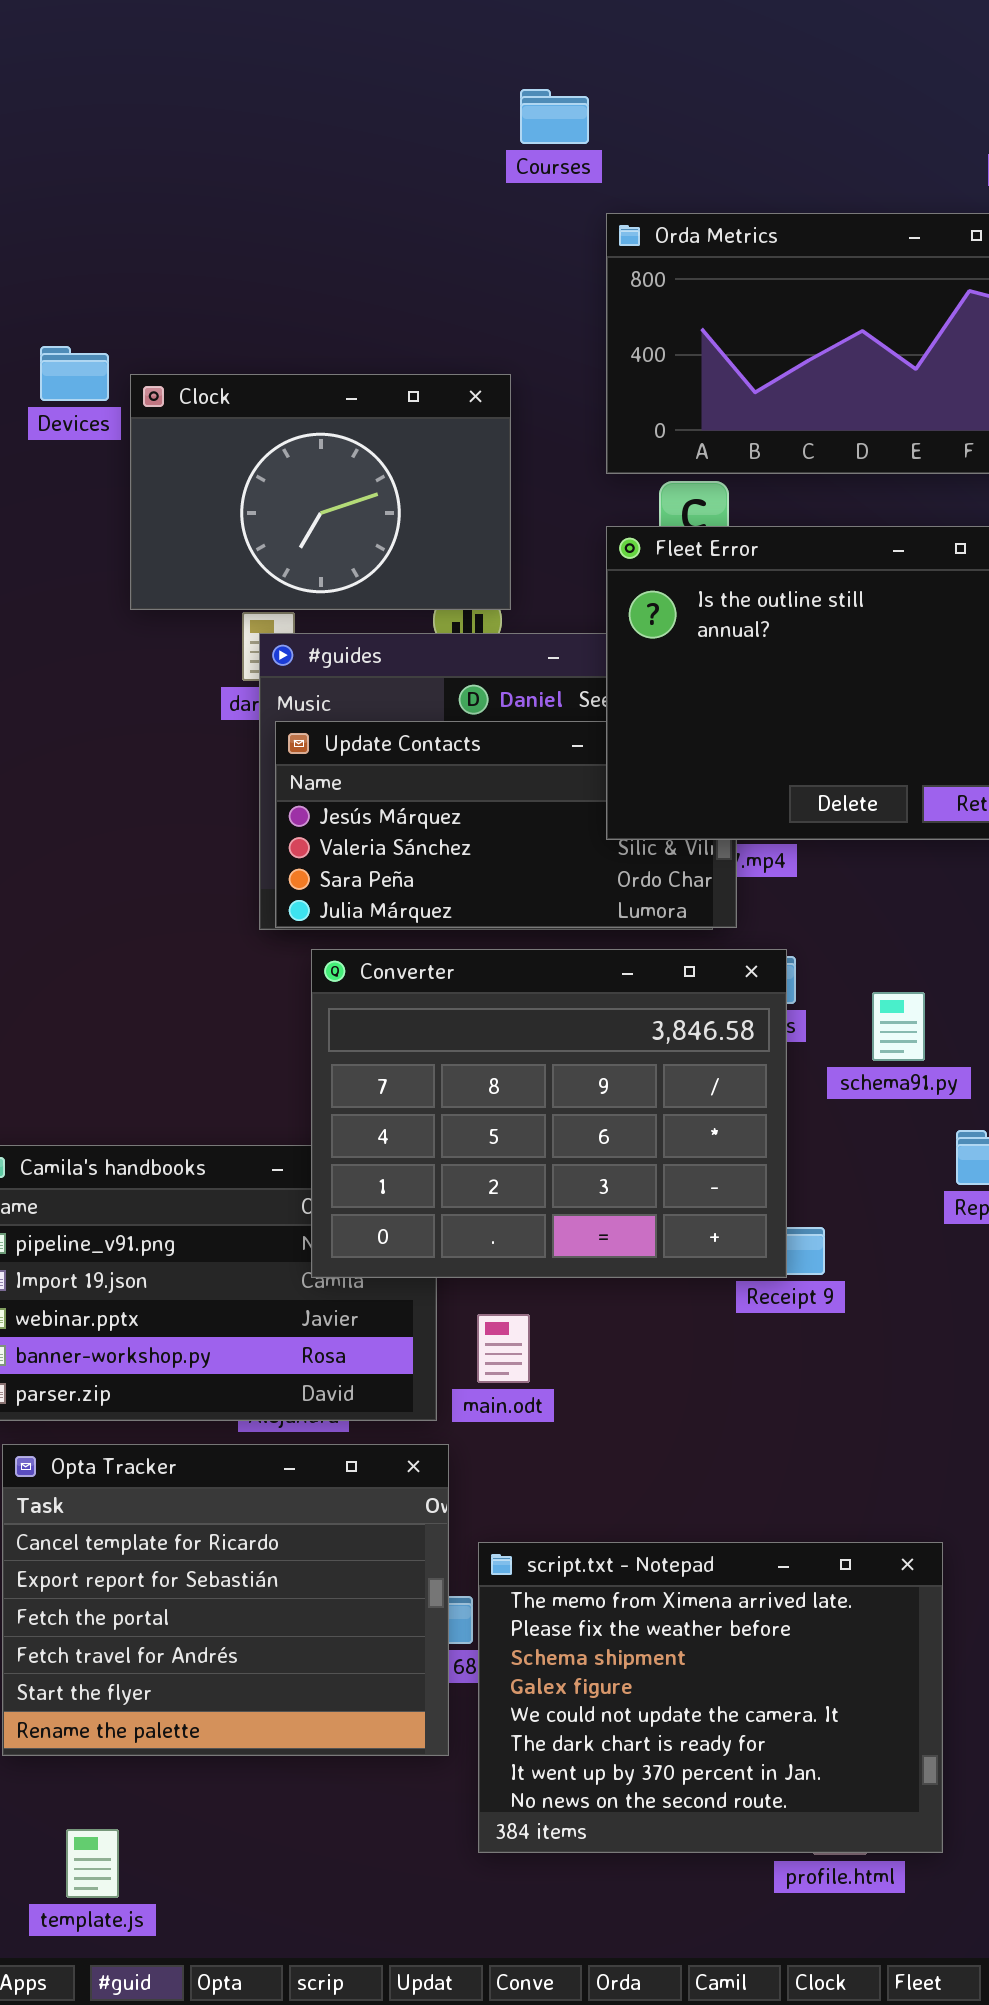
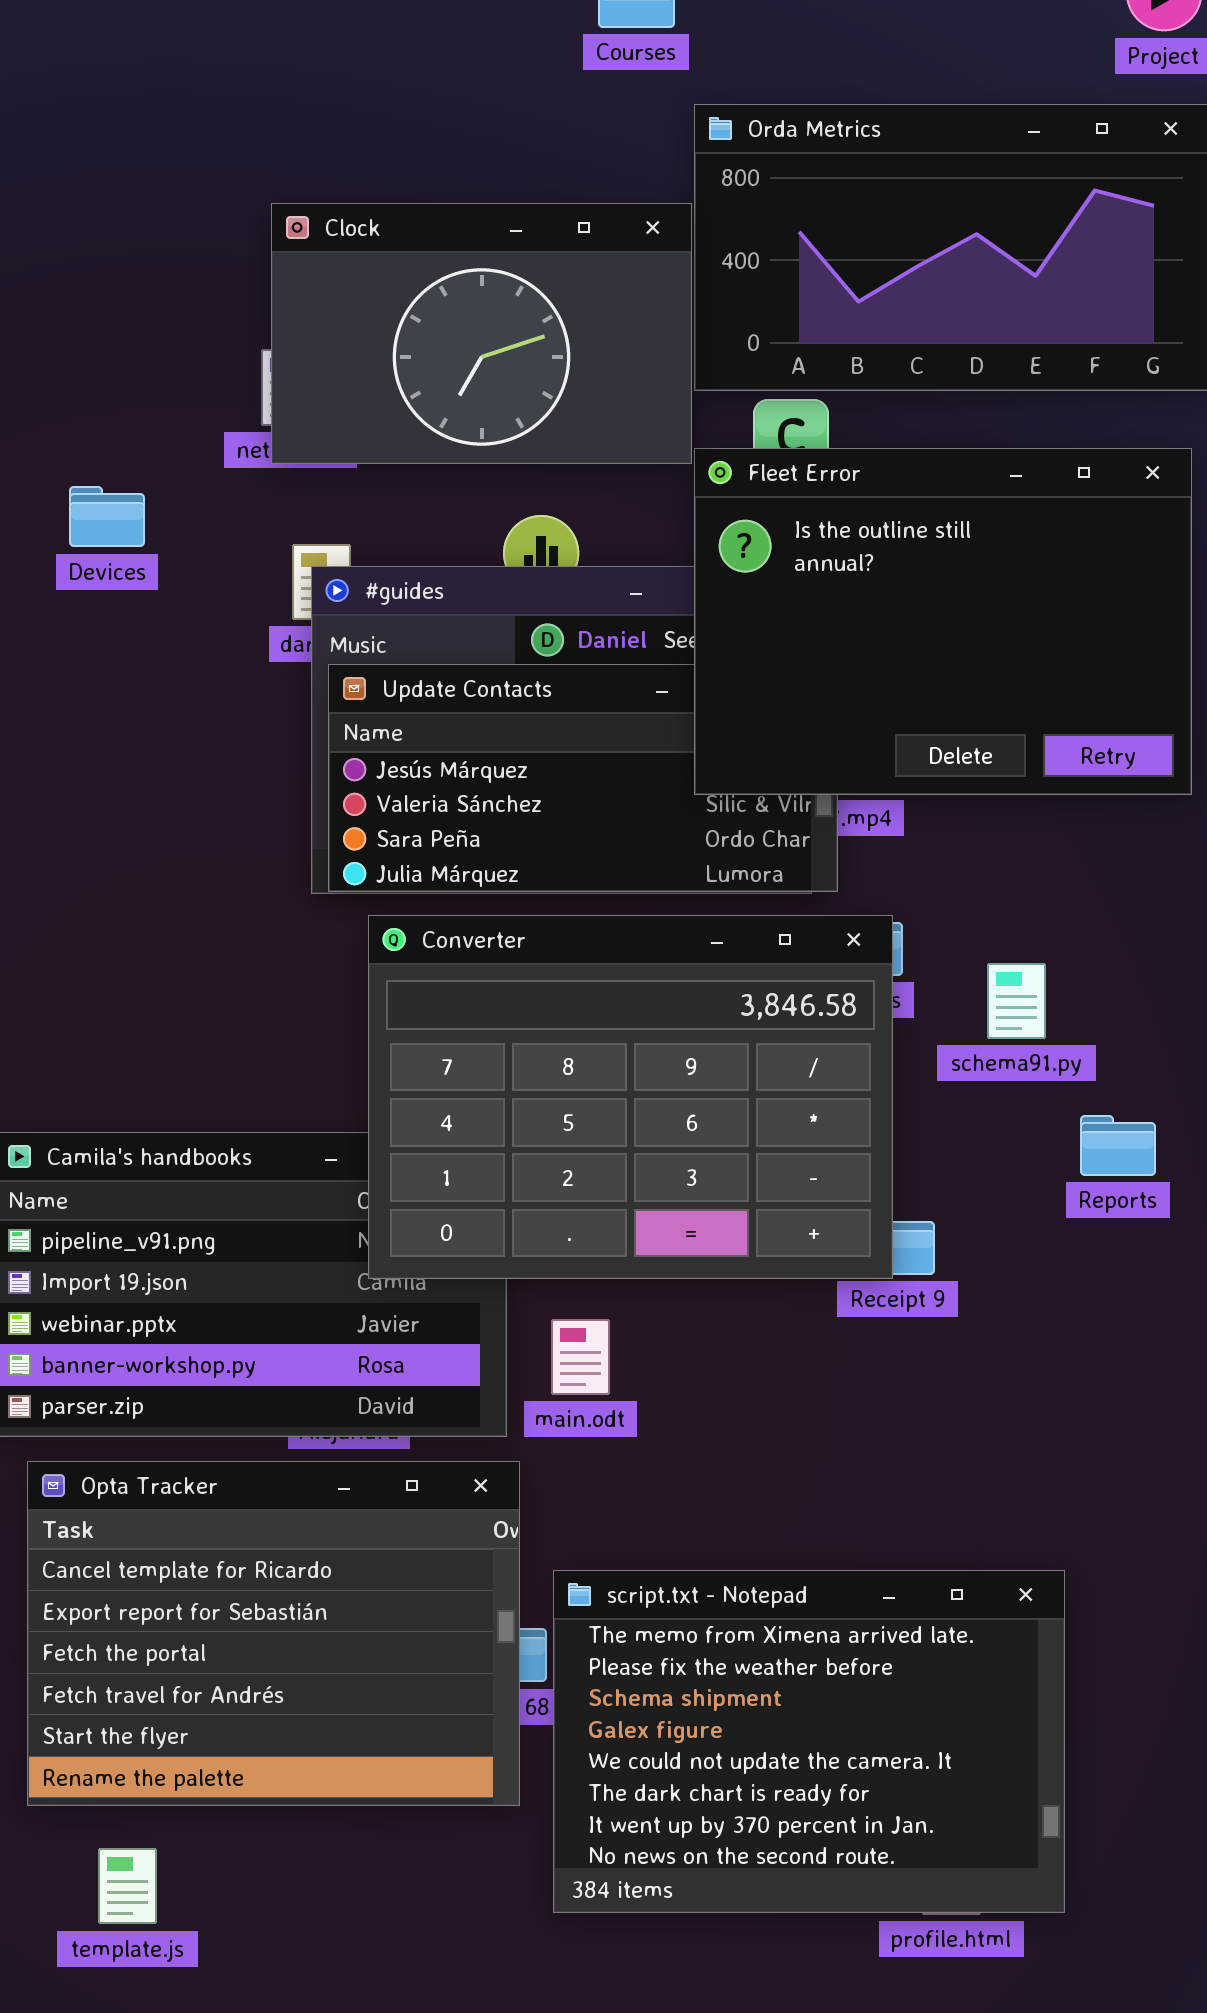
Devices: [40,346,109,401] -> [69,486,145,547], moved
Clock: [130,374,511,610] -> [271,203,692,464], moved
template.js: [66,1829,119,1898] -> [98,1848,157,1924], moved

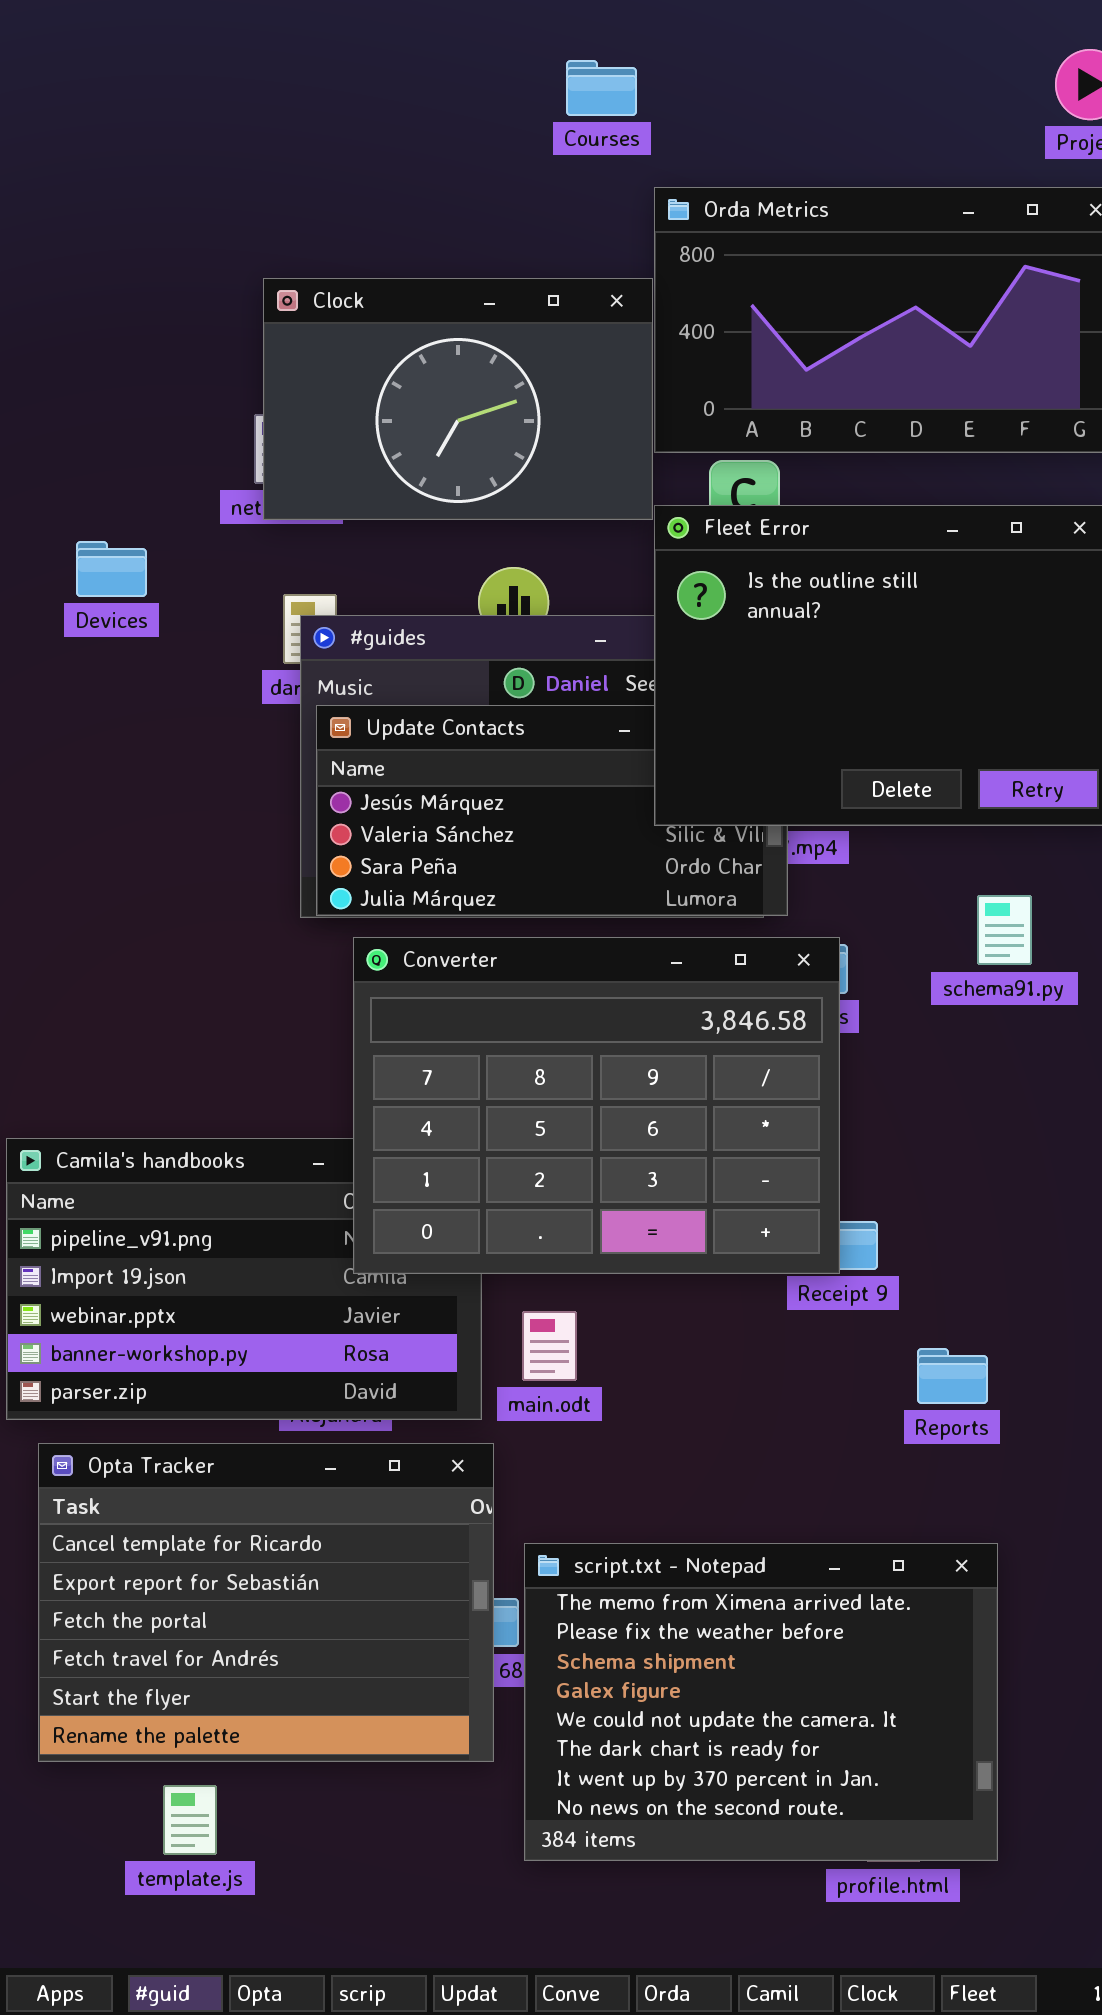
schema91.py: [987,963,1046,1039] -> [977,895,1032,965], moved
Reports: [1080,1115,1156,1176] -> [917,1348,988,1404], moved
template.js: [98,1848,157,1924] -> [163,1785,217,1855], moved

